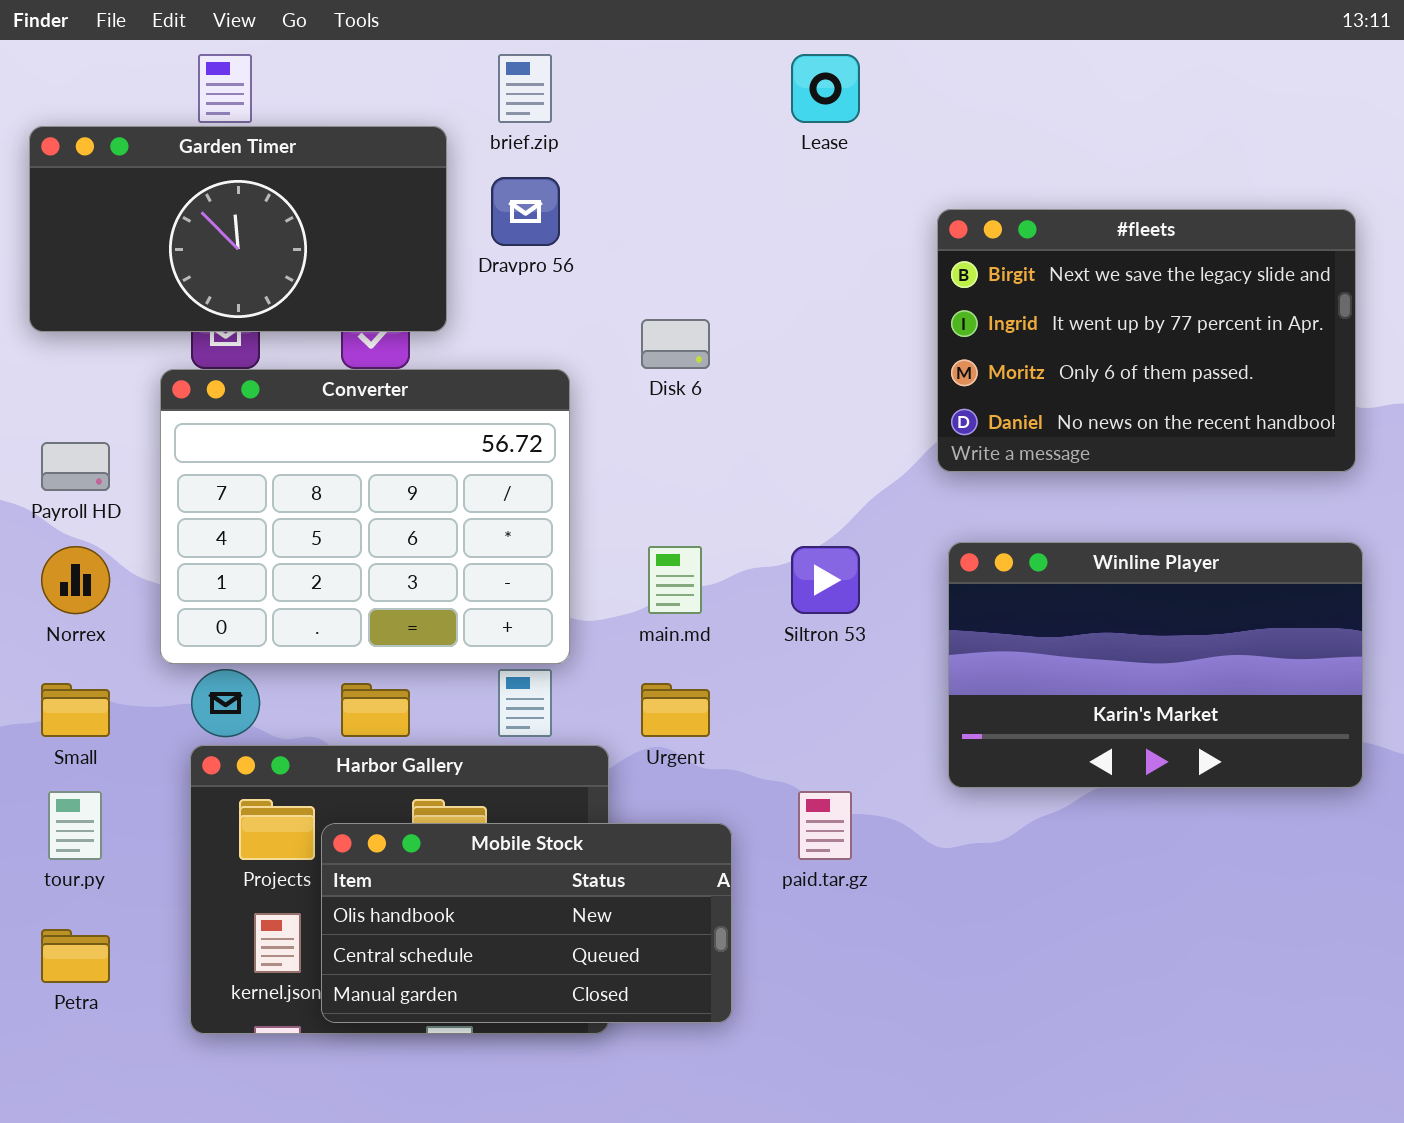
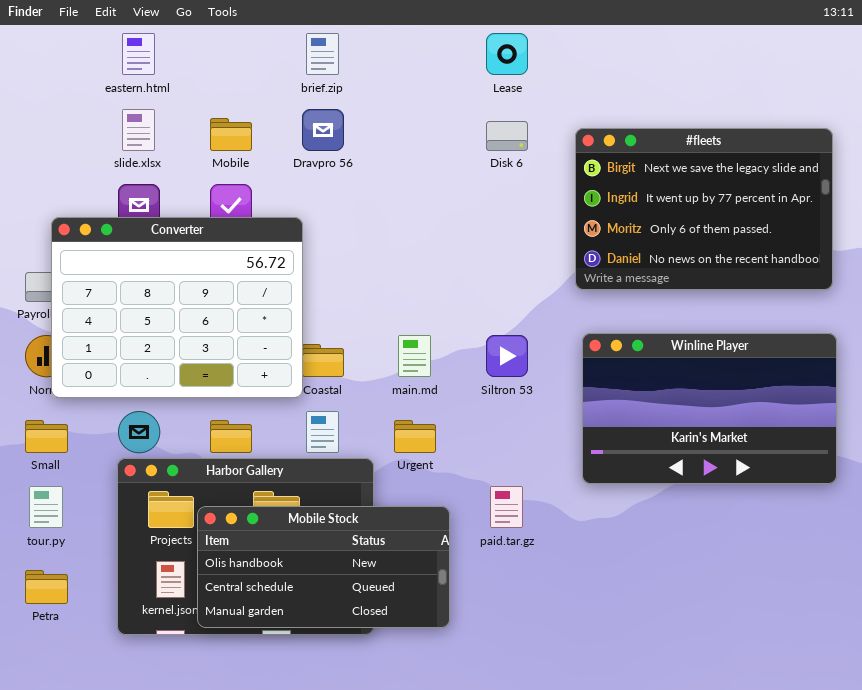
Garden Timer: [29,126,447,332] -> none, closed
Disk 6: [641,319,710,369] -> [486,121,528,151], moved
Converter: [160,369,570,664] -> [51,217,303,398], moved

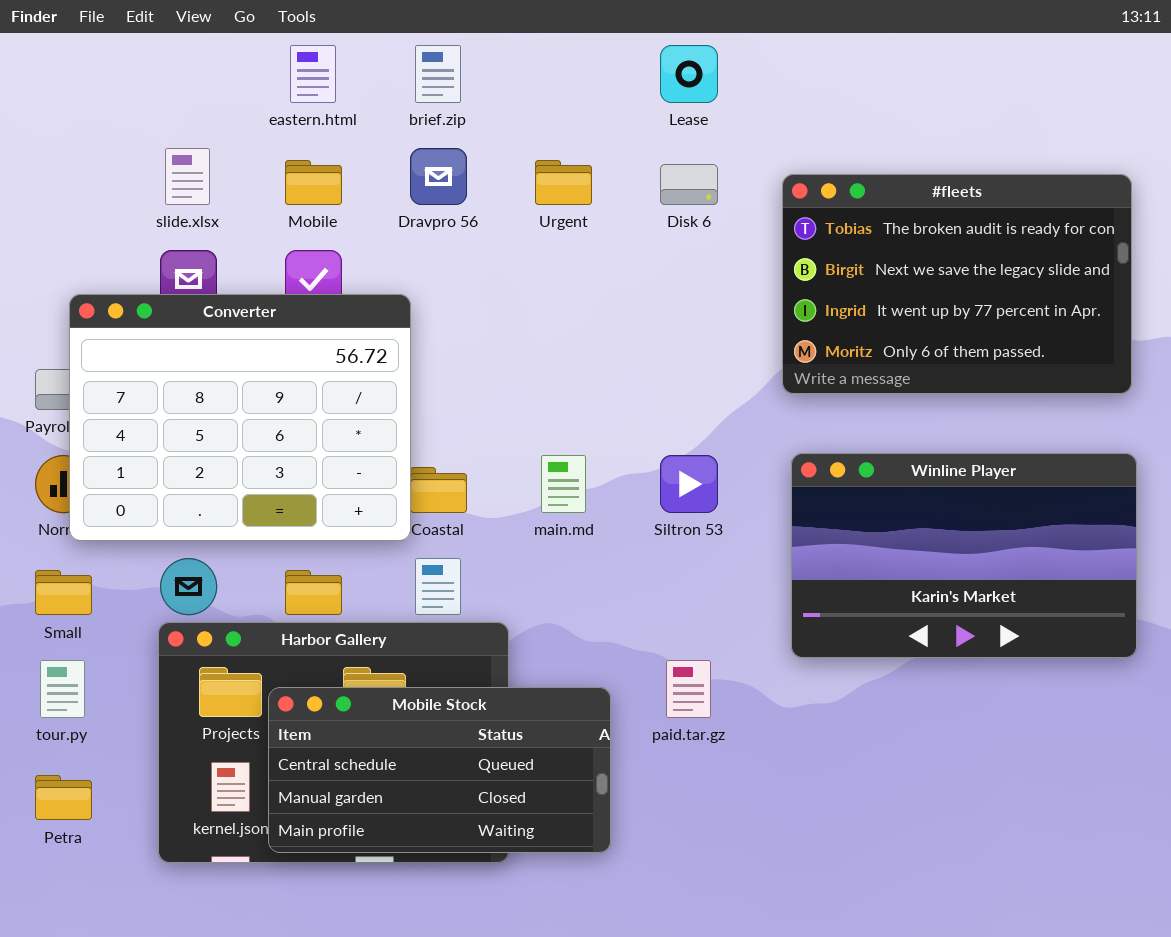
eastern.html: [122,33,155,75] -> [290,45,336,103], moved
#fleets: [575,128,833,290] -> [782,174,1132,394], scrolled up 1 row
Urgent: [394,420,436,453] -> [535,160,592,205], moved
Mobile Stock: [197,506,450,628] -> [268,687,611,853], scrolled down 1 row

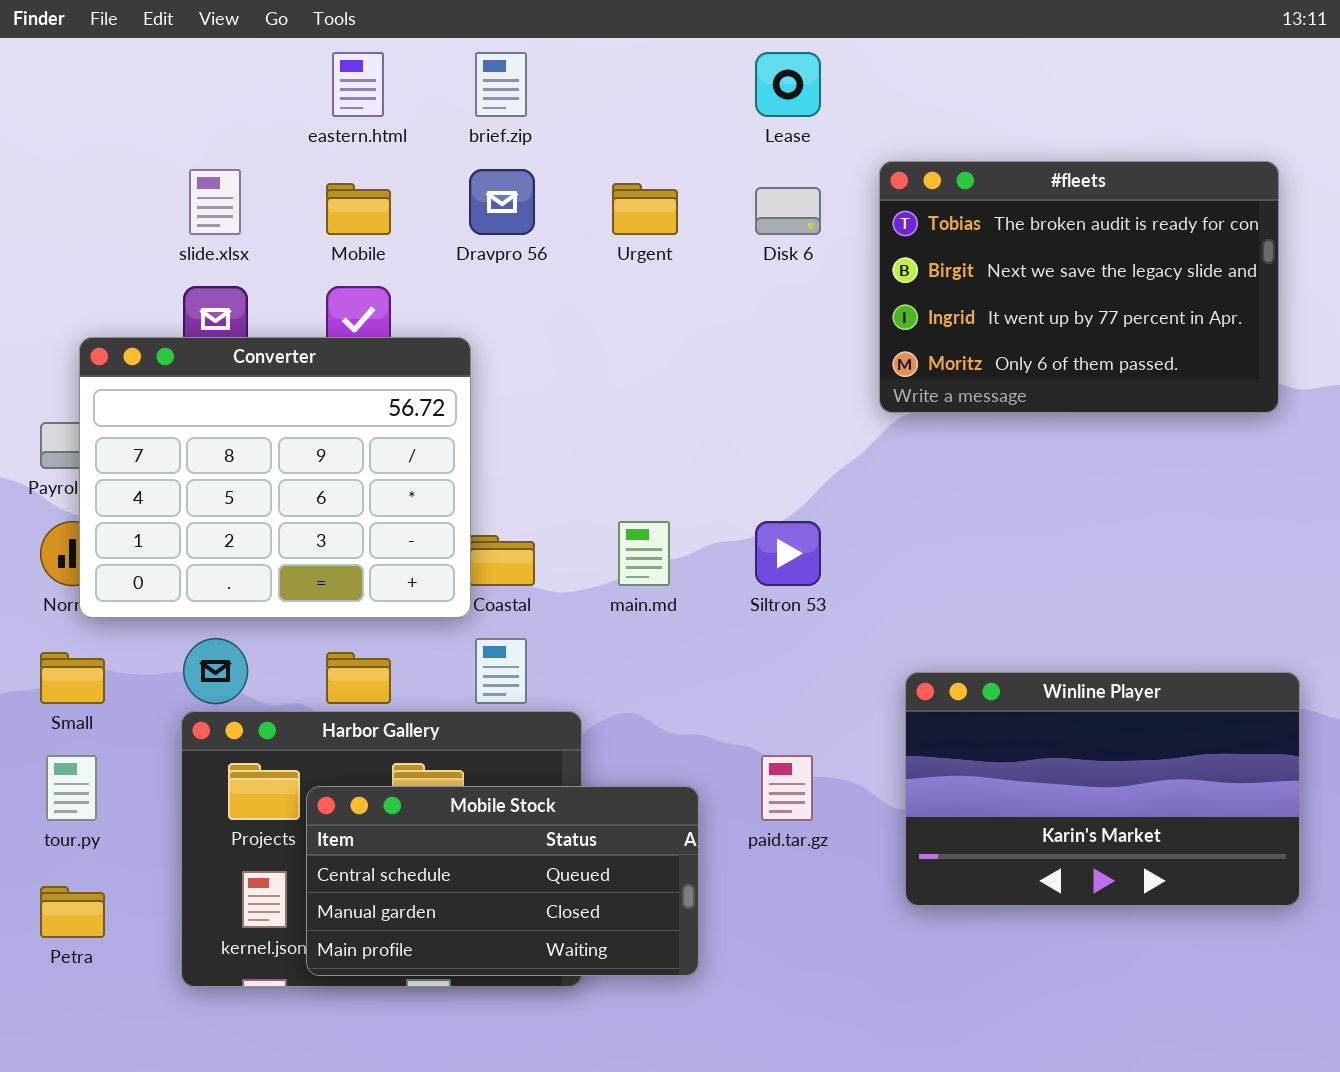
#fleets: [782,174,1132,394] -> [879,161,1279,413], moved
Winline Player: [791,453,1137,658] -> [905,672,1300,906], moved

